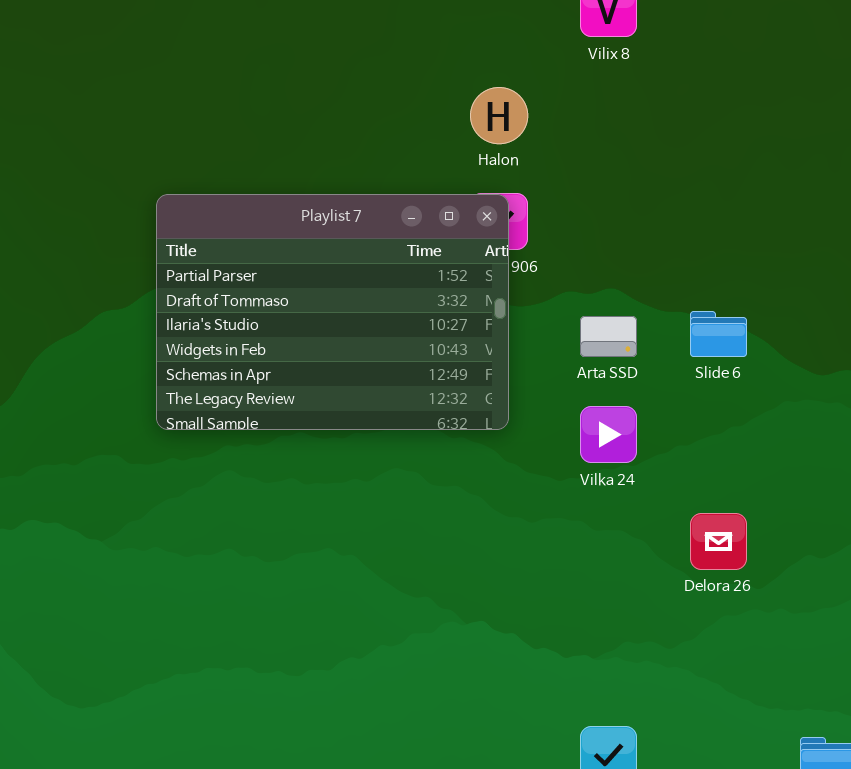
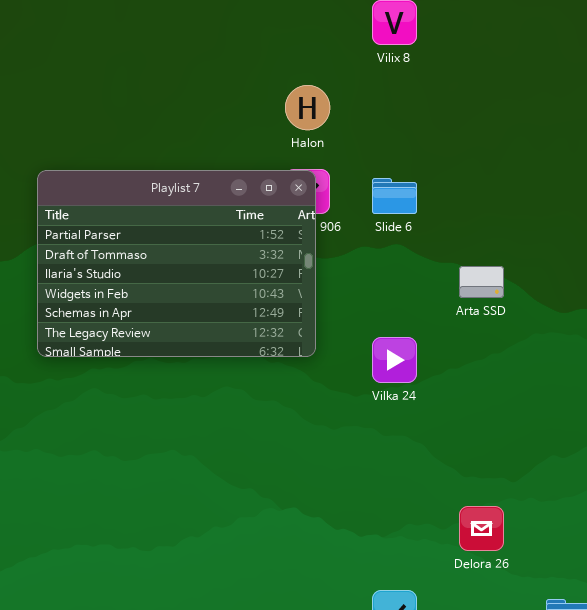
Slide 6: [690,311,747,357] -> [372,178,417,214], moved
Arta SSD: [580,316,637,357] -> [459,266,504,298], moved
Delora 26: [690,513,747,570] -> [459,506,504,551], moved

